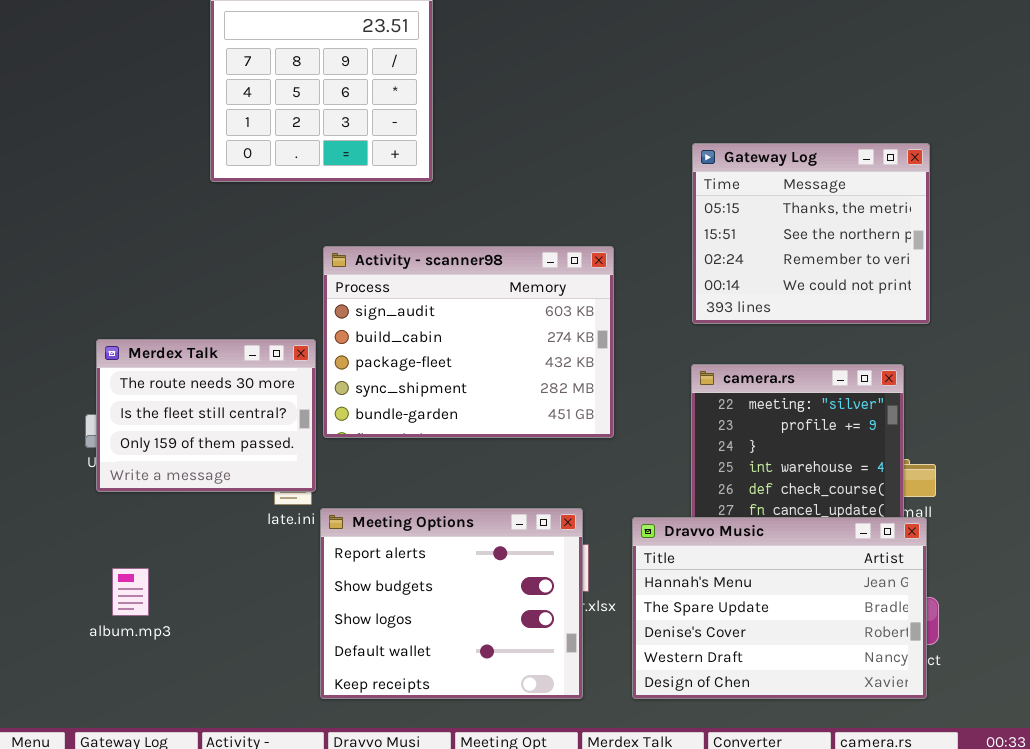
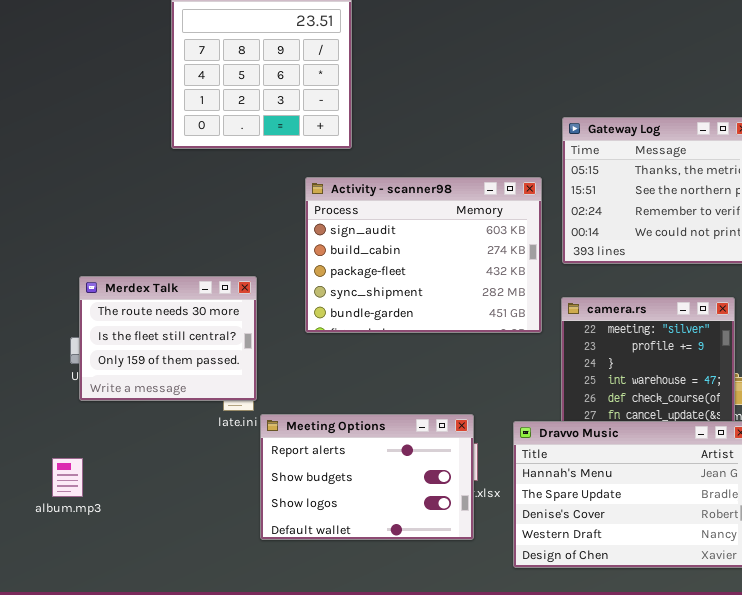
Activity - scanner98: [323,246,614,438] -> [305,177,542,333], moved
Meeting Options: [320,508,583,699] -> [260,414,474,540], resized
album.mp3: [112,568,149,616] -> [52,458,83,497], moved

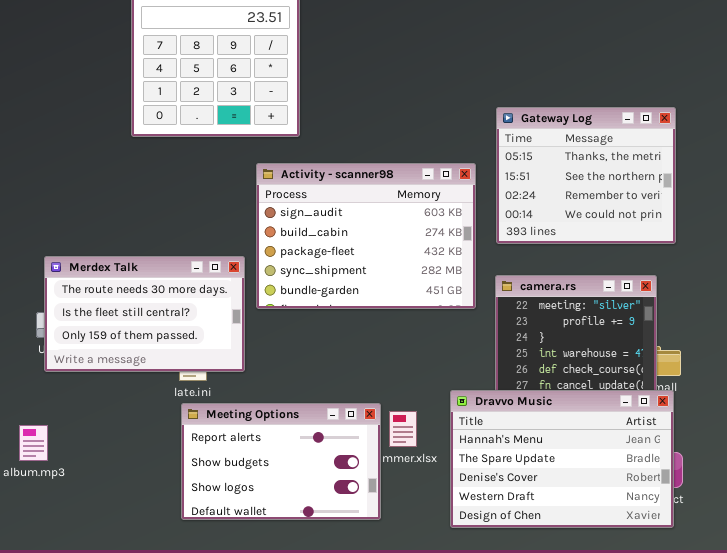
Merdex Talk: [79,276,257,401] -> [44,256,245,372], resized
Meeting Options: [260,414,474,540] -> [181,403,381,520], moved

